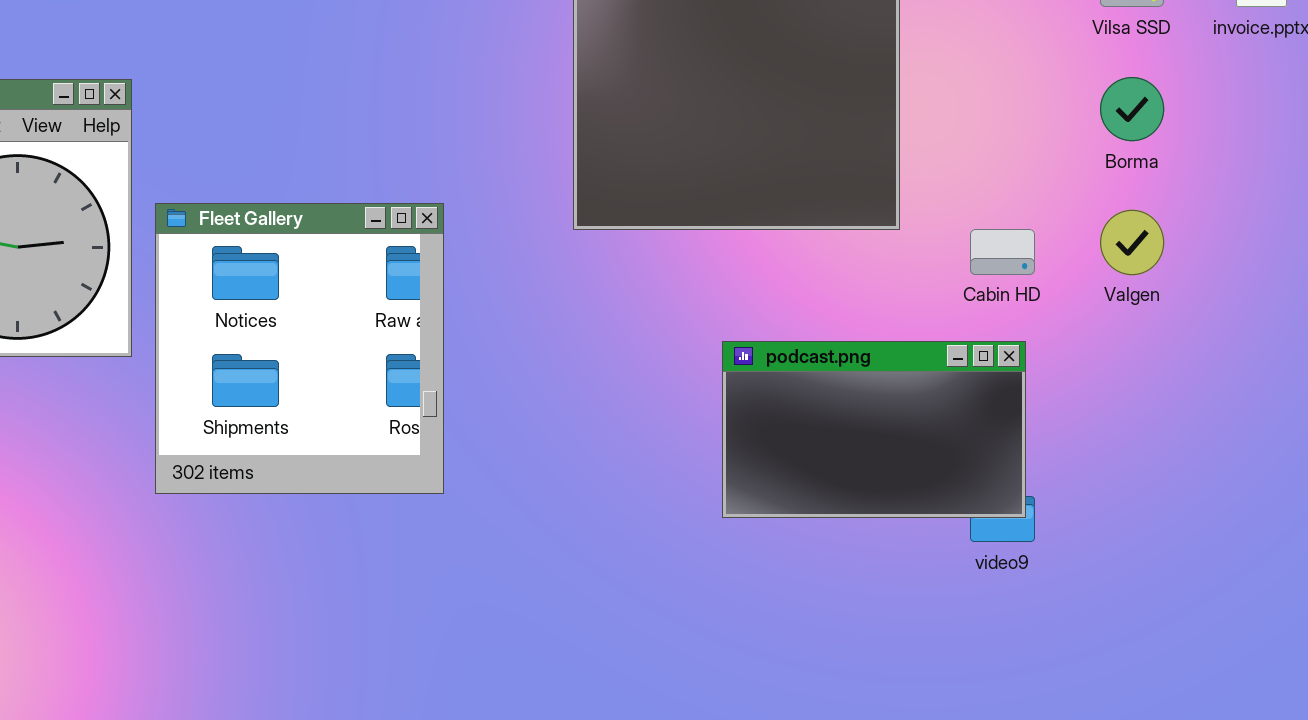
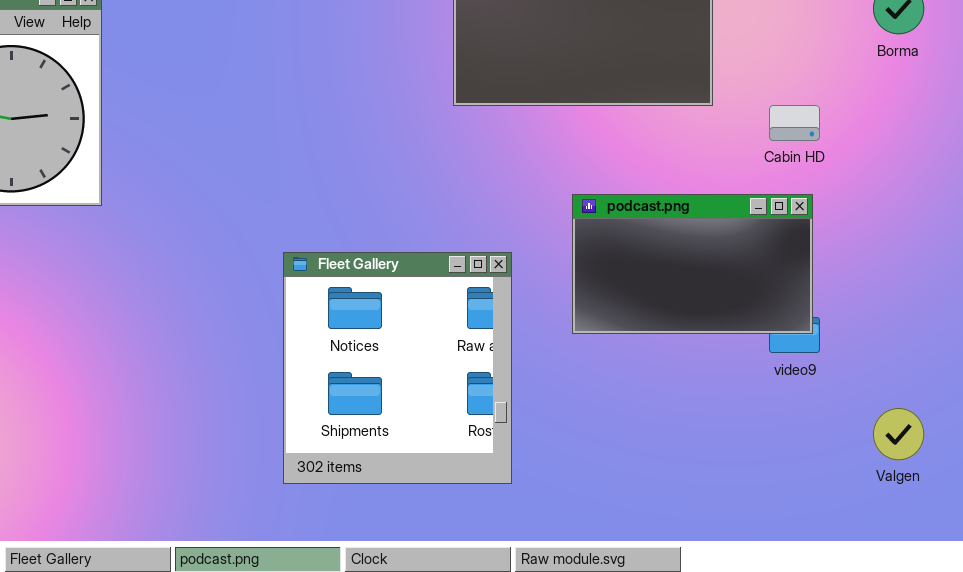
Fleet Gallery: [155,203,444,494] -> [283,252,512,484], moved
Valgen: [1100,210,1164,275] -> [873,408,924,460], moved

